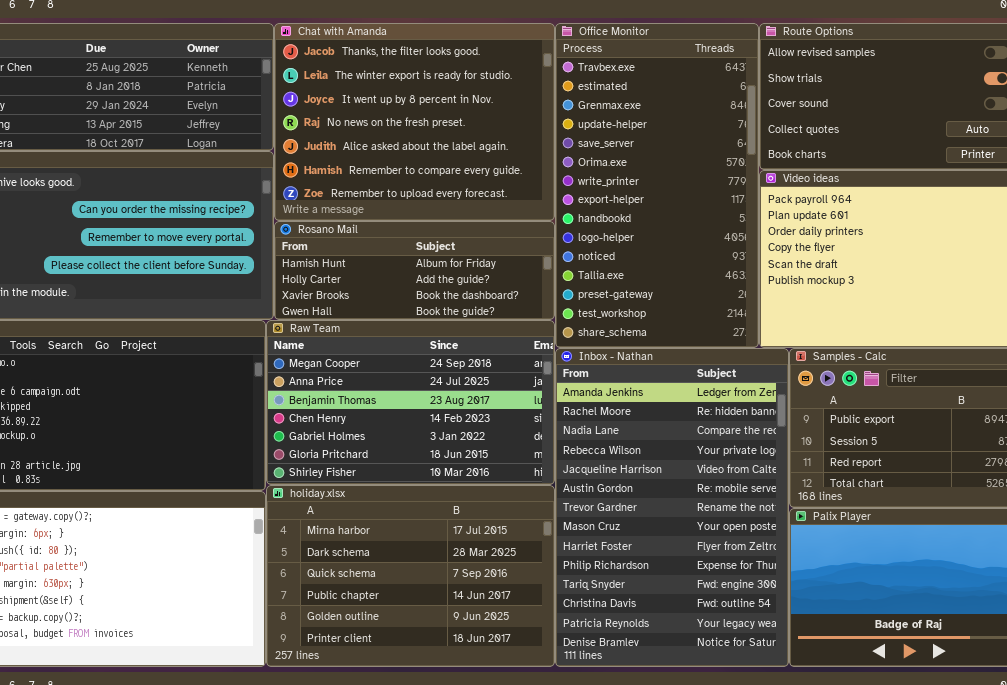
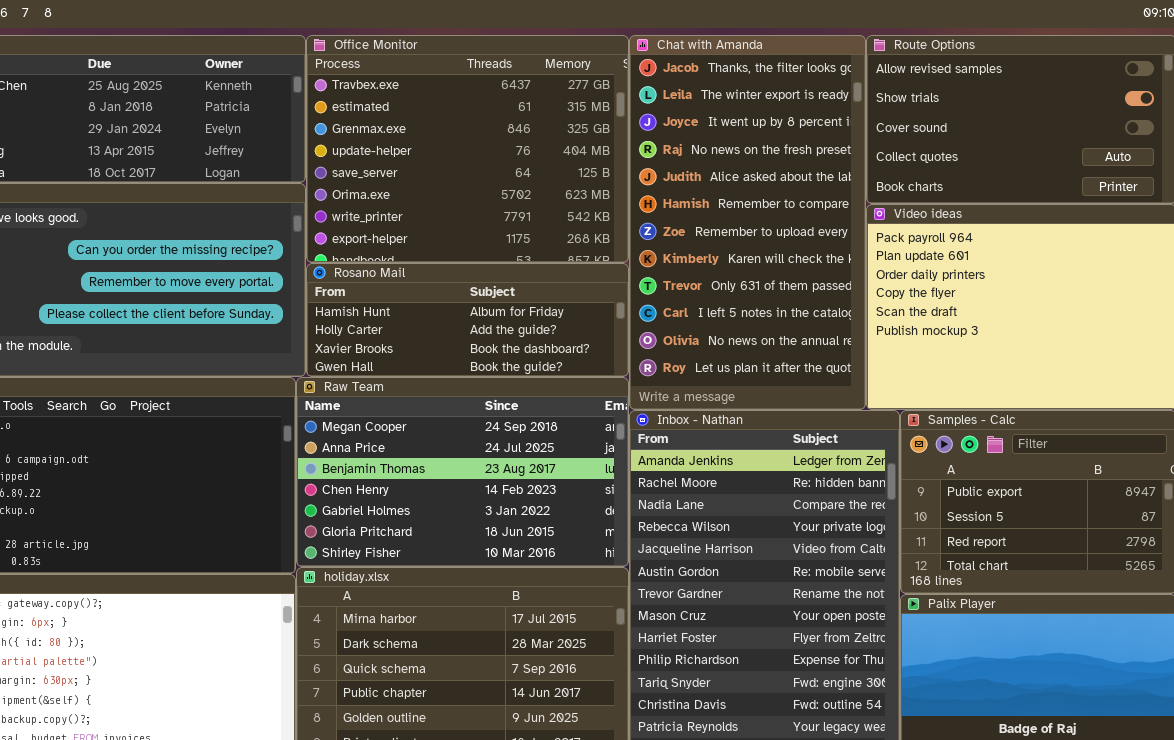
Chat with Amanda: [274,23,555,221] -> [629,35,866,410], moved, resized
Office Monitor: [555,23,759,348] -> [306,35,629,263], moved, resized

